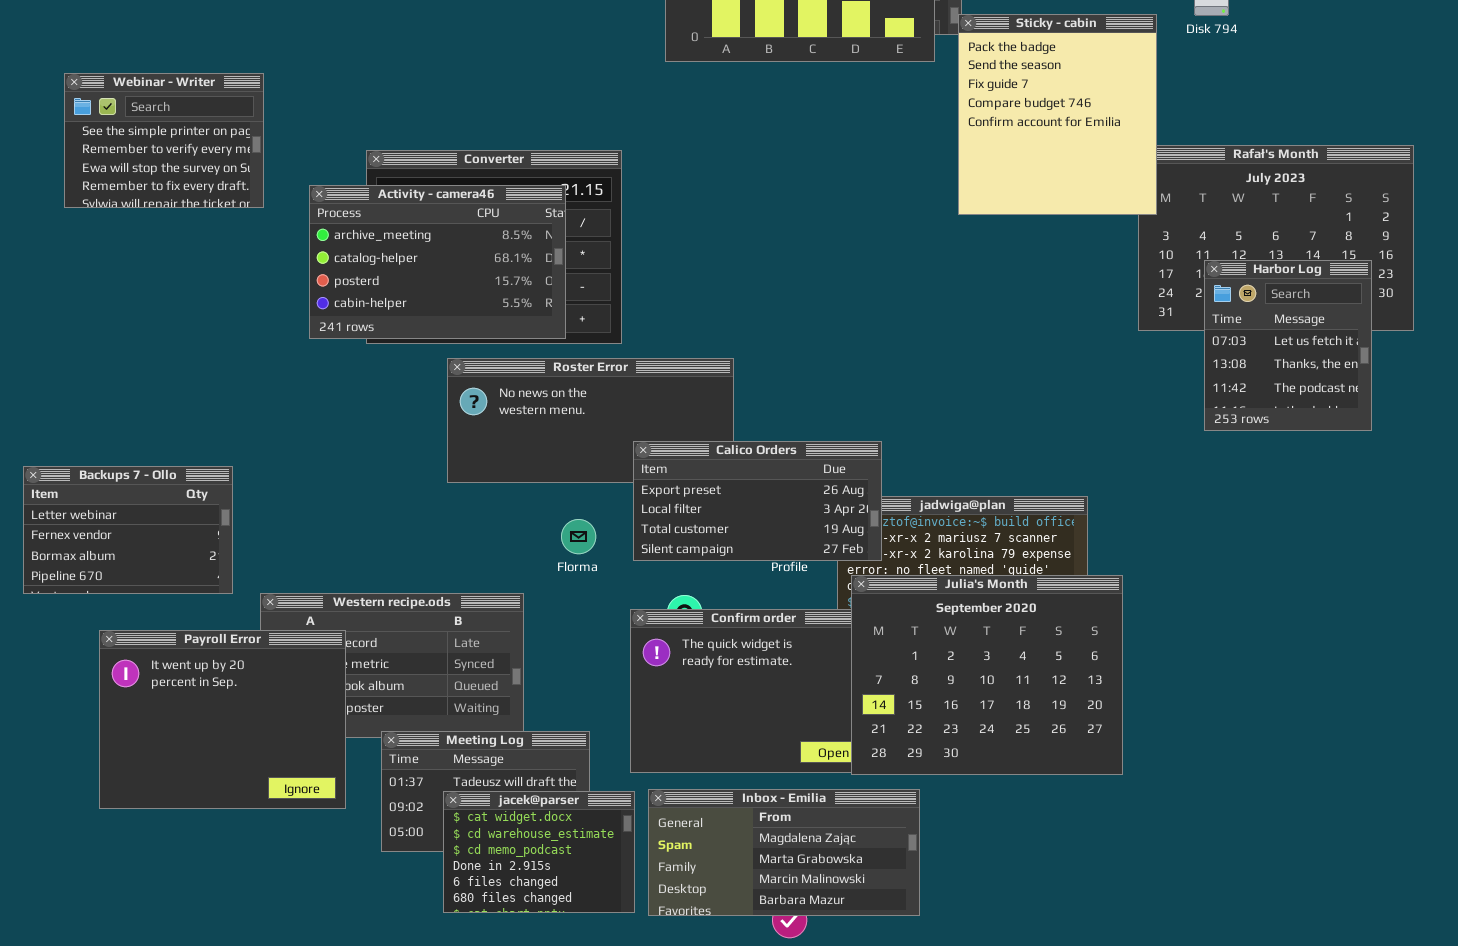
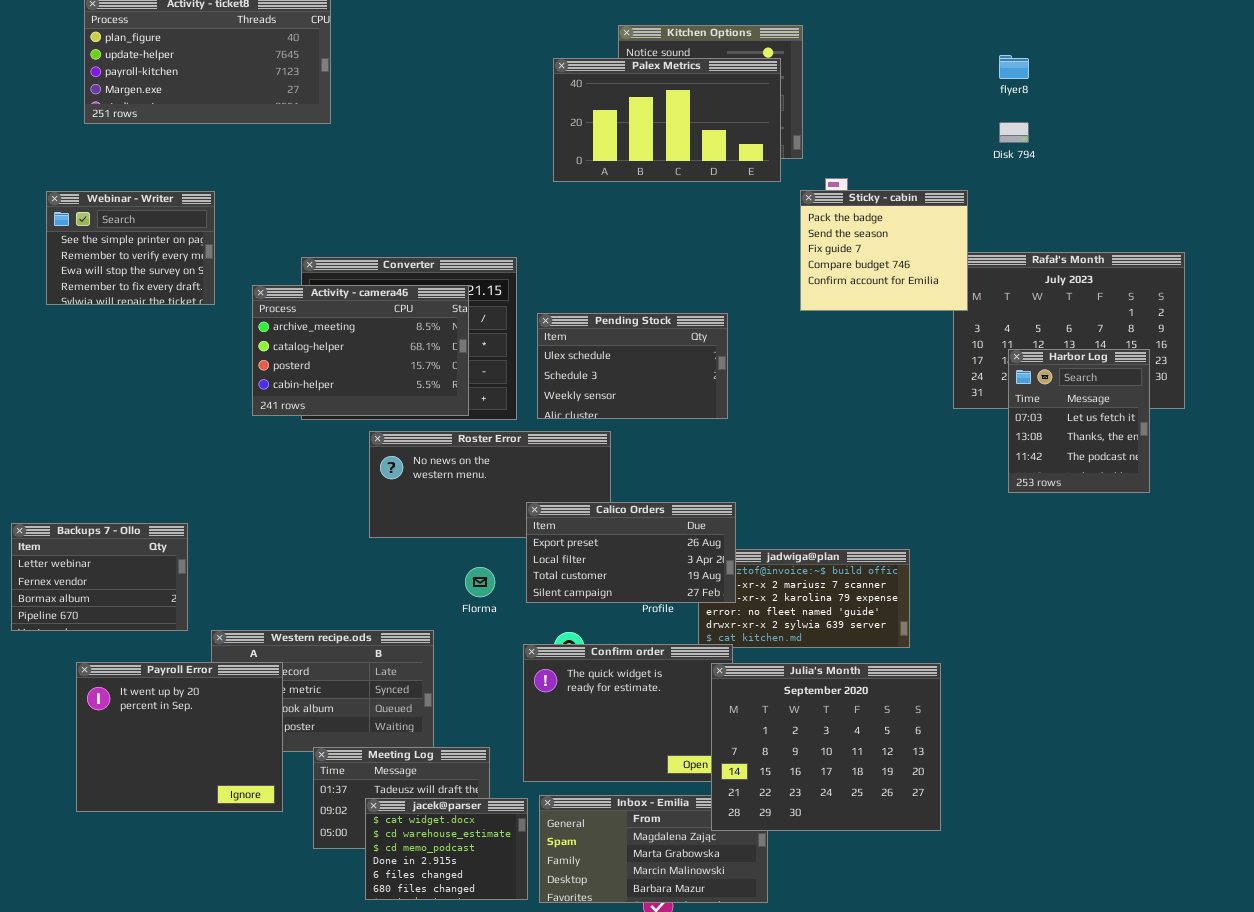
Sticky - cabin: [958,14,1157,215] -> [800,190,968,311], resized
Pending Stock: none -> [537,313,728,419], opened
Julia's Month: [851,575,1123,775] -> [711,663,941,831], moved

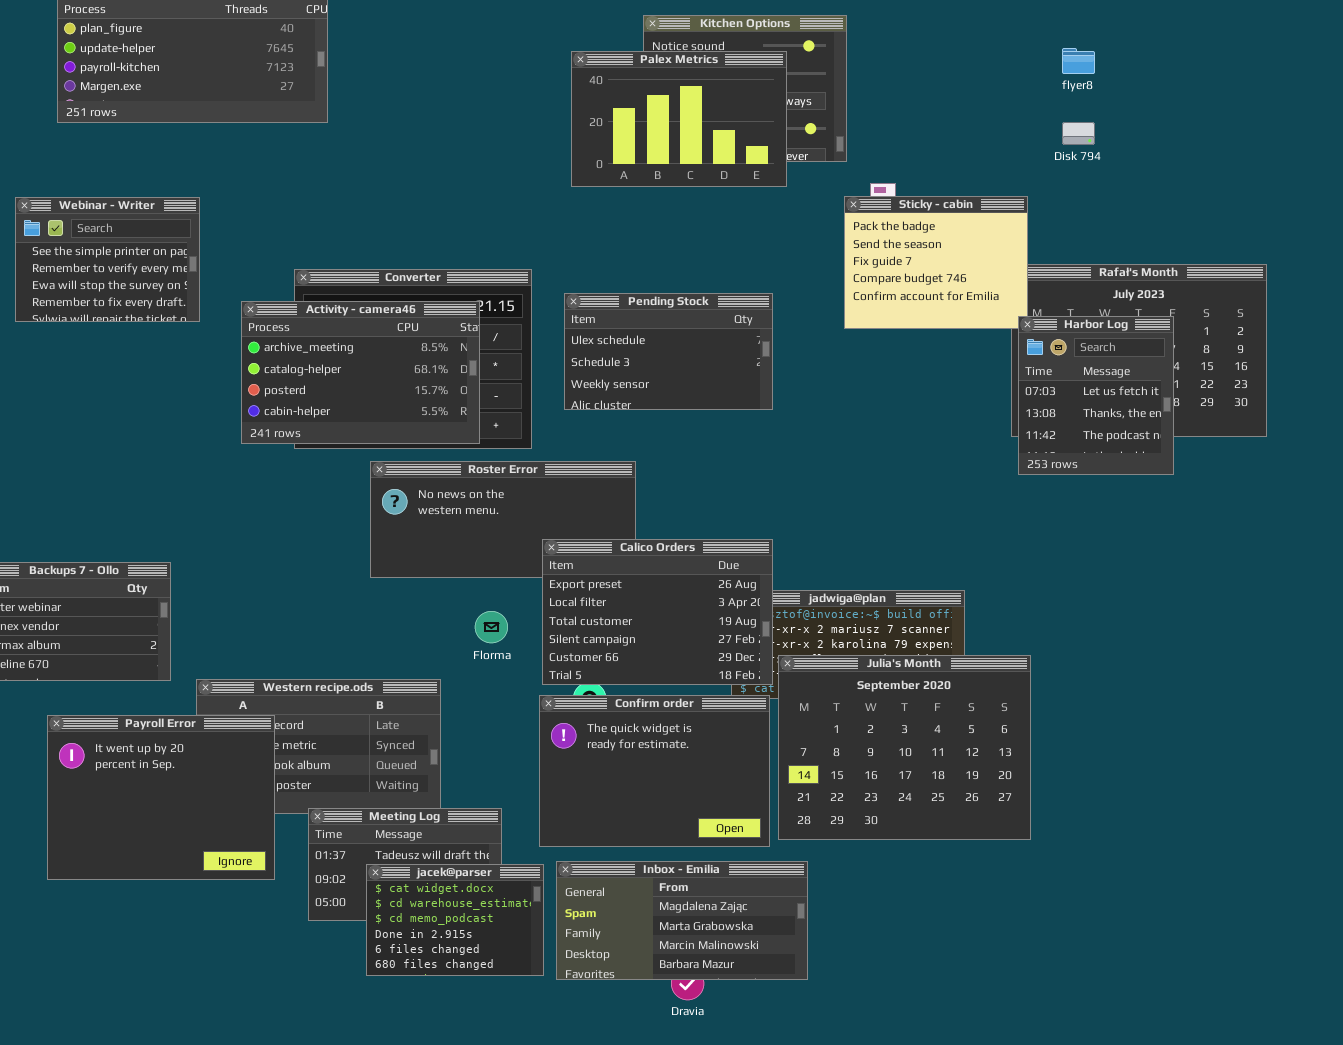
Palex Metrics: [553,58,781,182] -> [571,51,787,187], resized
Pending Stock: [537,313,728,419] -> [564,293,773,410], moved
Harbor Log: [1008,349,1150,493] -> [1018,316,1174,475], moved
Calico Orders: [526,502,736,603] -> [542,539,773,685], resized
Julia's Month: [711,663,941,831] -> [778,655,1031,840], moved

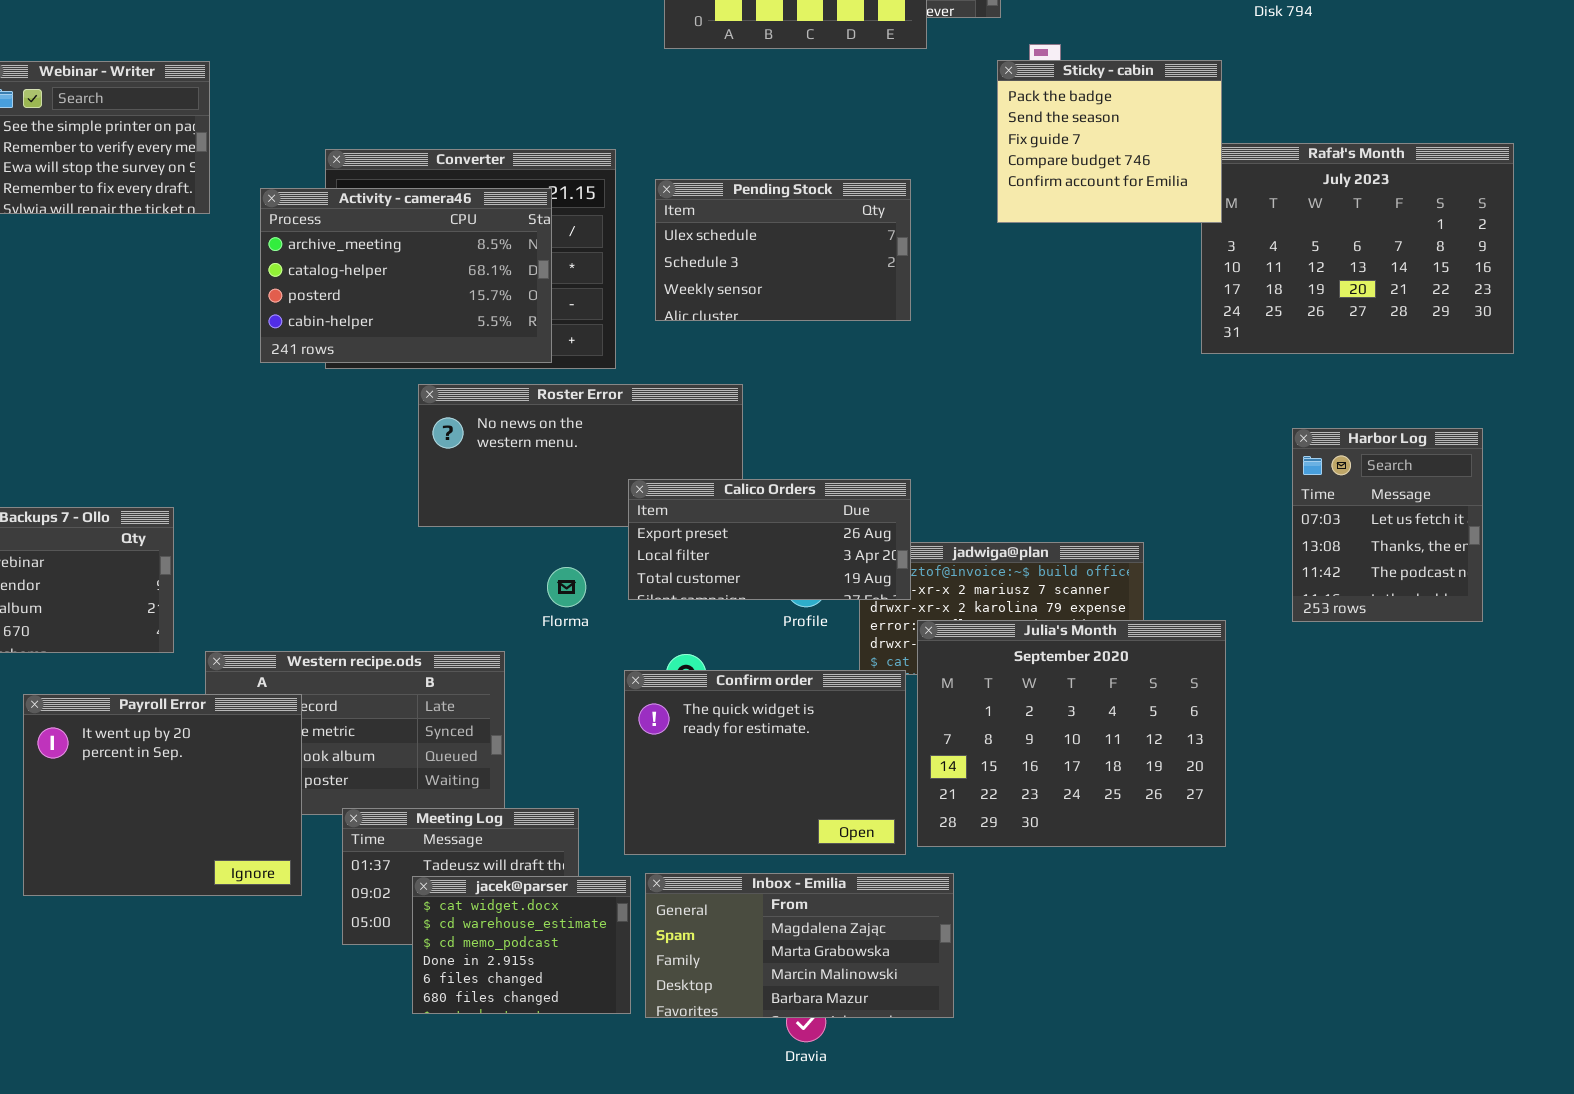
Harbor Log: [1018,316,1174,475] -> [1292,428,1483,622], moved
Calico Orders: [542,539,773,685] -> [628,479,911,600], resized

